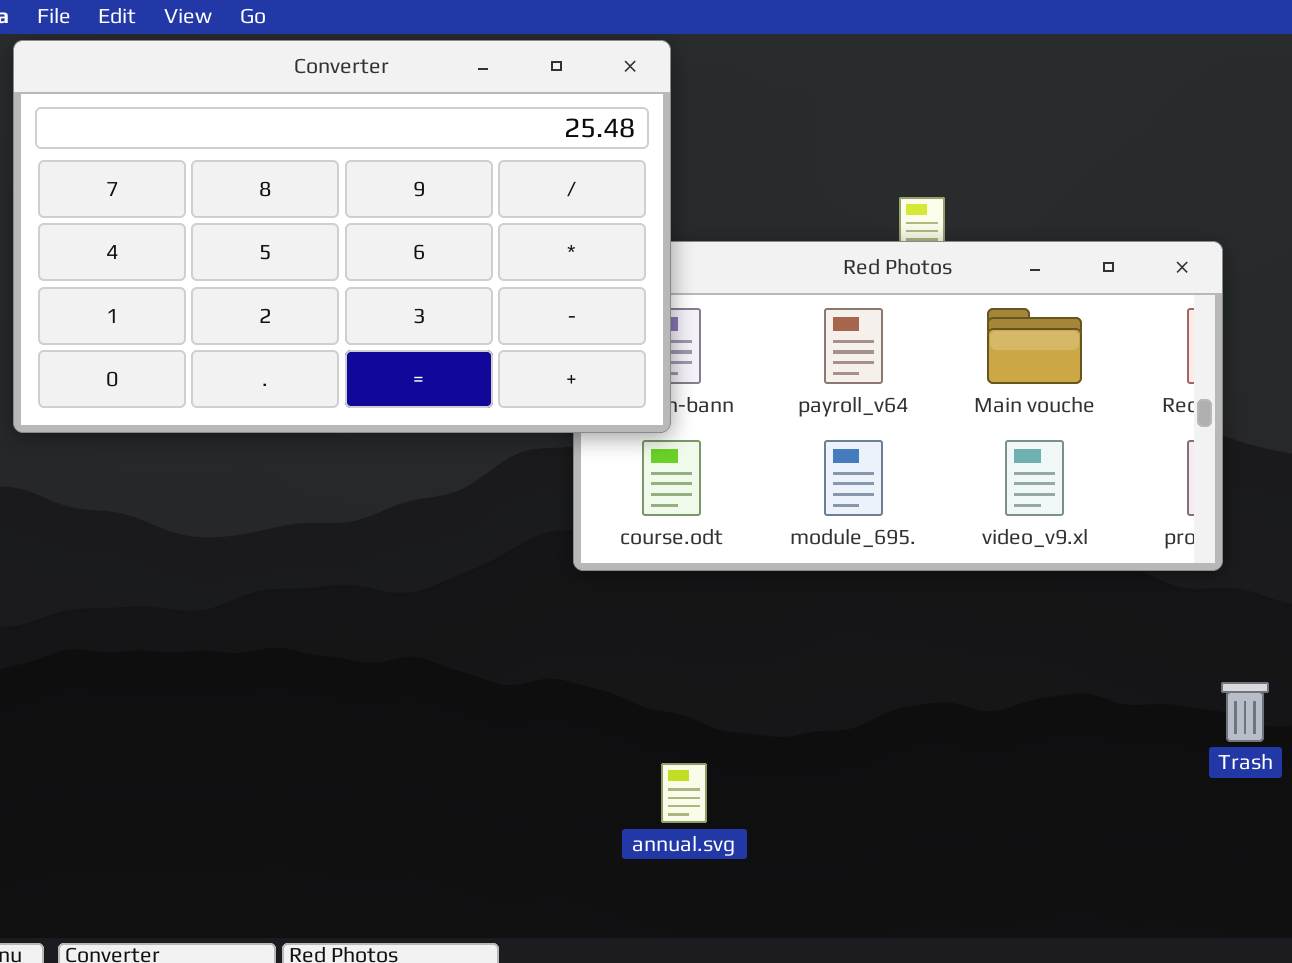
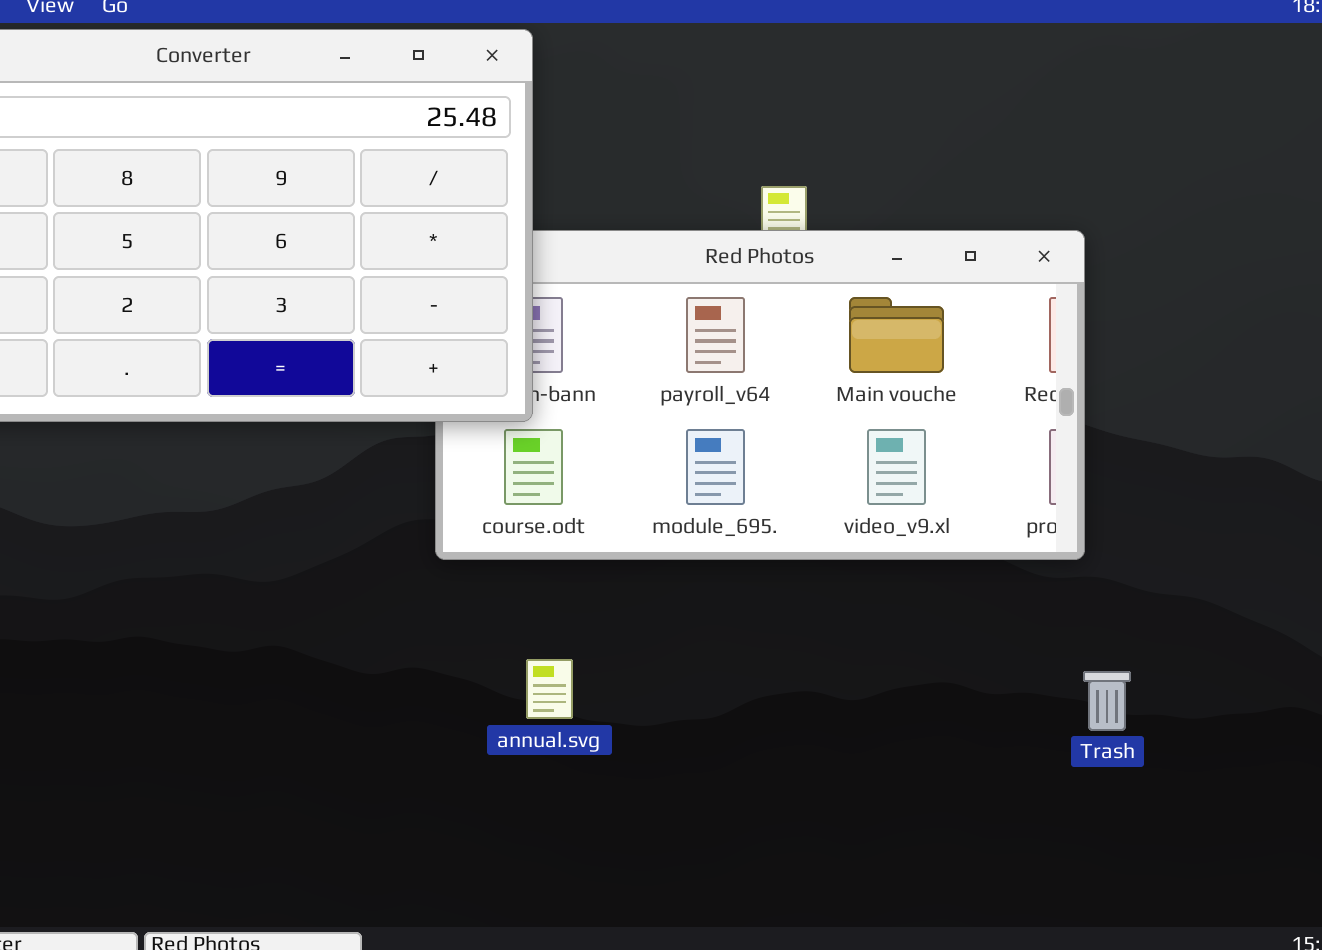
annual.svg: [661,763,707,823] -> [526,659,573,719], moved

